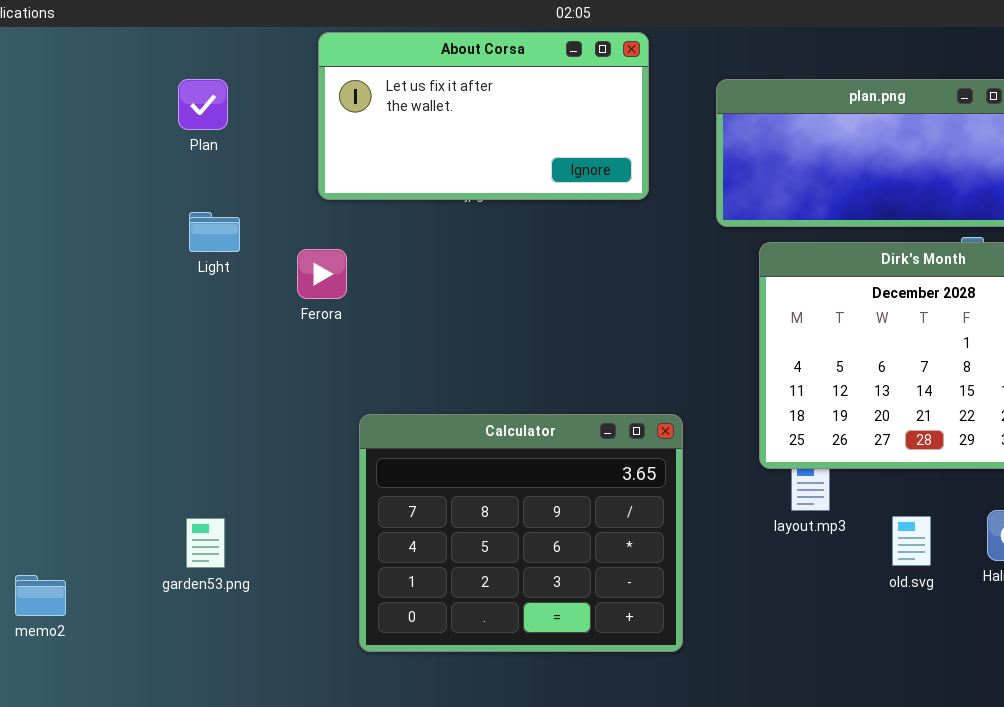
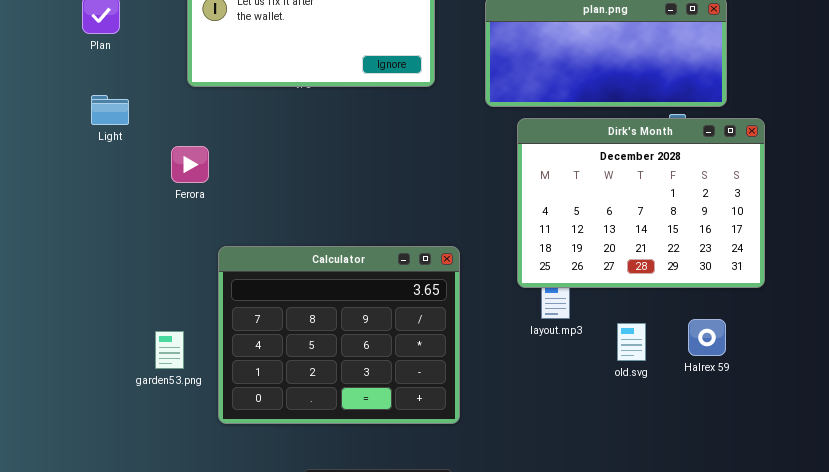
Ferora: [297,249,347,299] -> [171,146,209,183], moved
garden53.png: [186,518,225,568] -> [155,331,184,369], moved

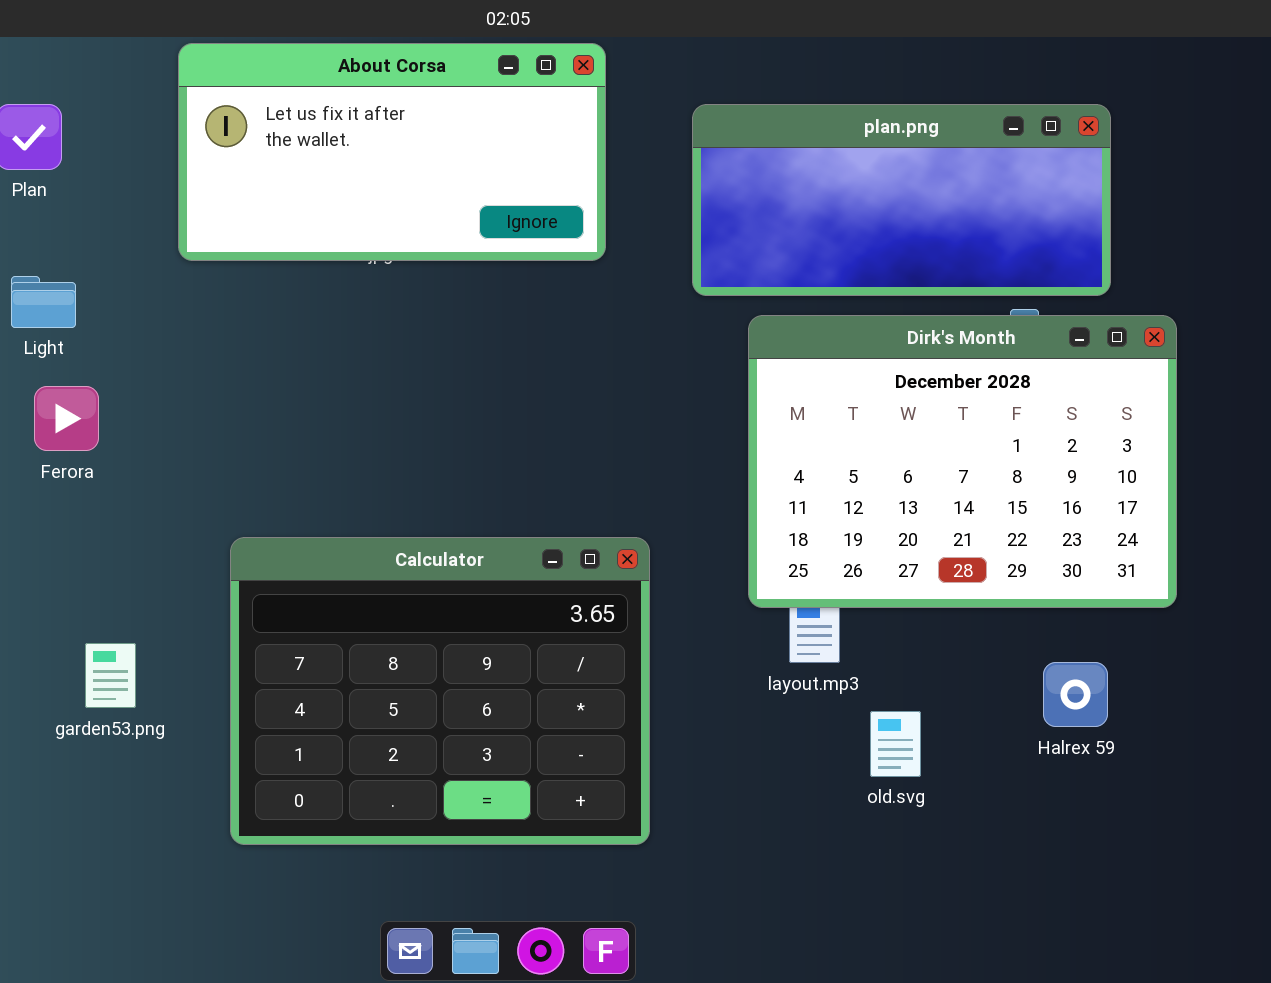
Ferora: [171,146,209,183] -> [34,386,99,451], moved
old.svg: [617,323,646,361] -> [870,711,921,777], moved
garden53.png: [155,331,184,369] -> [85,643,136,708], moved

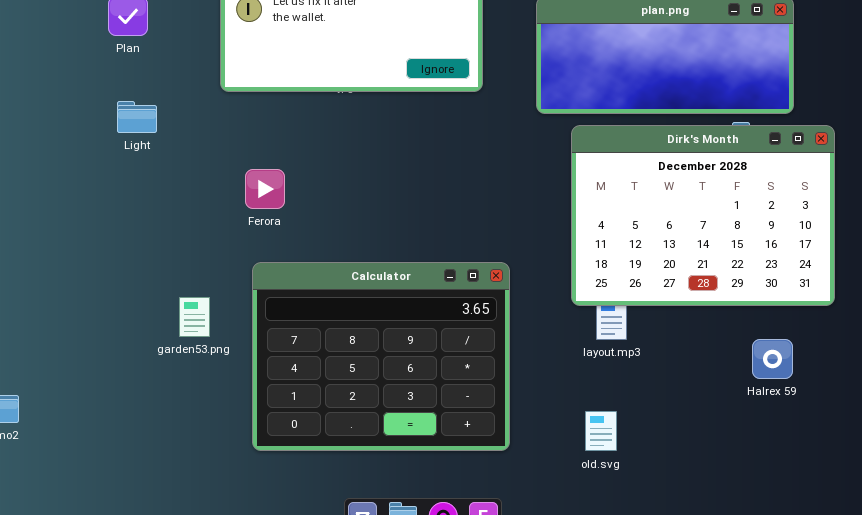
Ferora: [34,386,99,451] -> [245,169,285,209], moved
garden53.png: [85,643,136,708] -> [179,297,210,337], moved
old.svg: [870,711,921,777] -> [585,411,617,451], moved

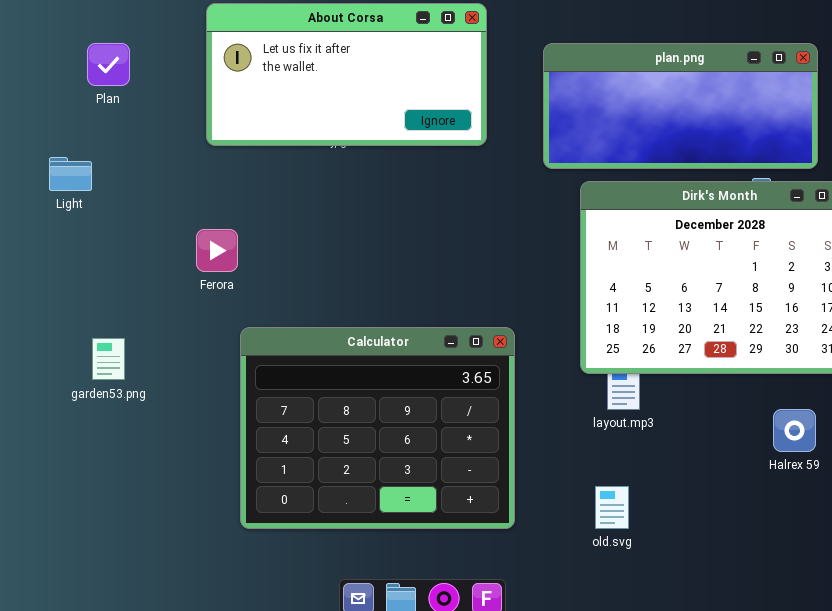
Light: [117,101,157,133] -> [49,157,92,191], moved
Ferora: [245,169,285,209] -> [196,229,238,272], moved
garden53.png: [179,297,210,337] -> [92,338,125,380], moved

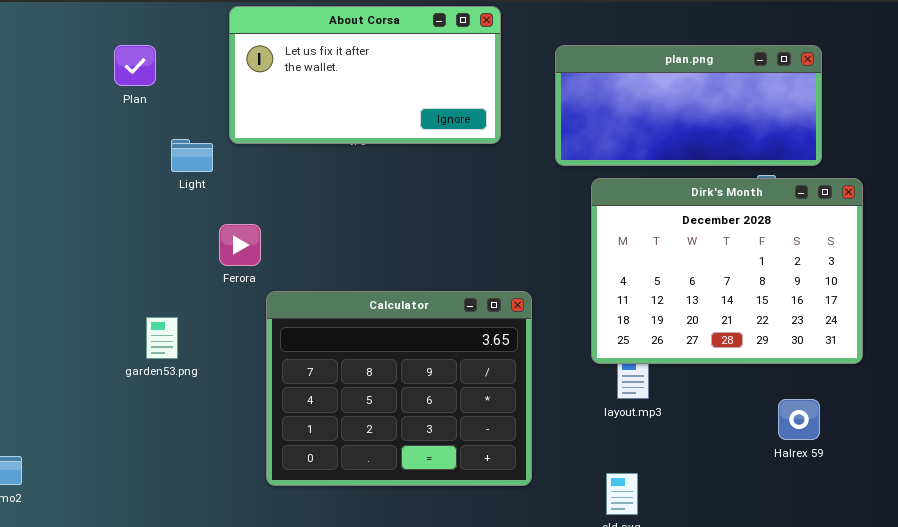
Light: [49,157,92,191] -> [171,139,213,172], moved
Calculator: [240,327,515,529] -> [266,291,532,486], moved
garden53.png: [92,338,125,380] -> [146,317,178,359], moved

